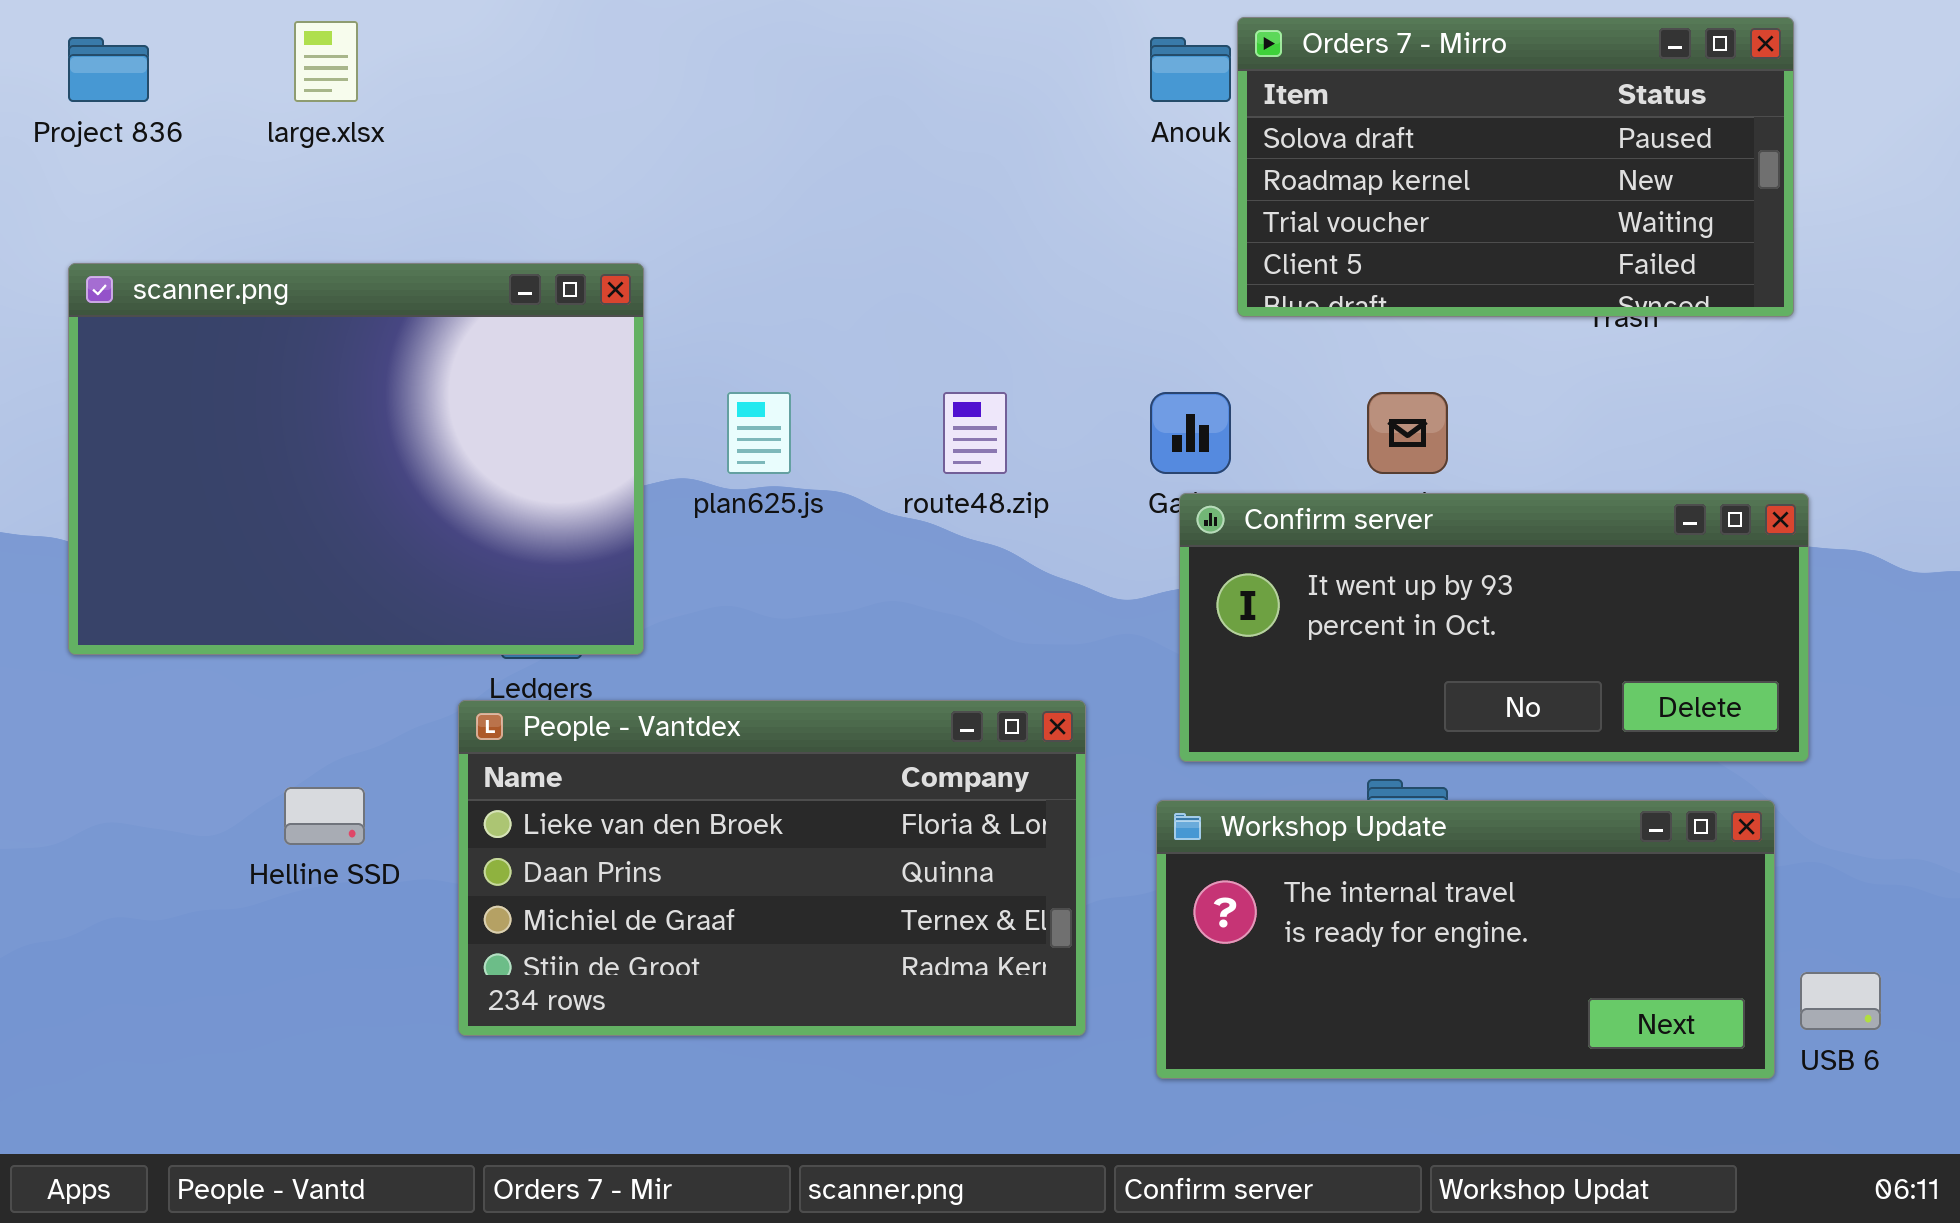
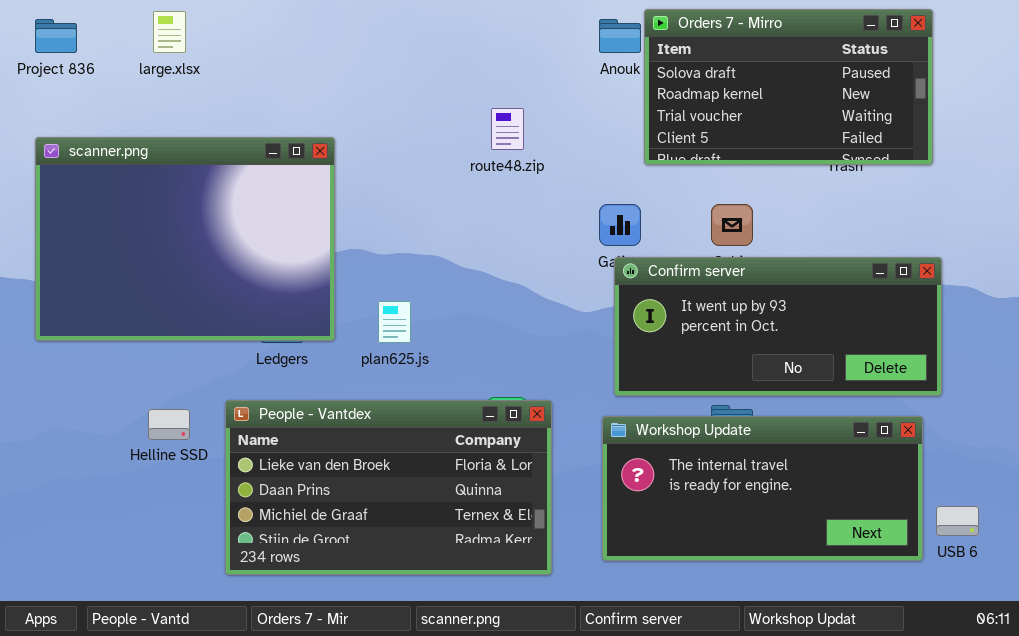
plan625.js: [727,392,791,474] -> [378,301,411,343], moved
route48.zip: [943,392,1007,474] -> [491,108,524,150], moved
People - Vantdex: [458,700,1086,1036] -> [225,400,552,575], moved

